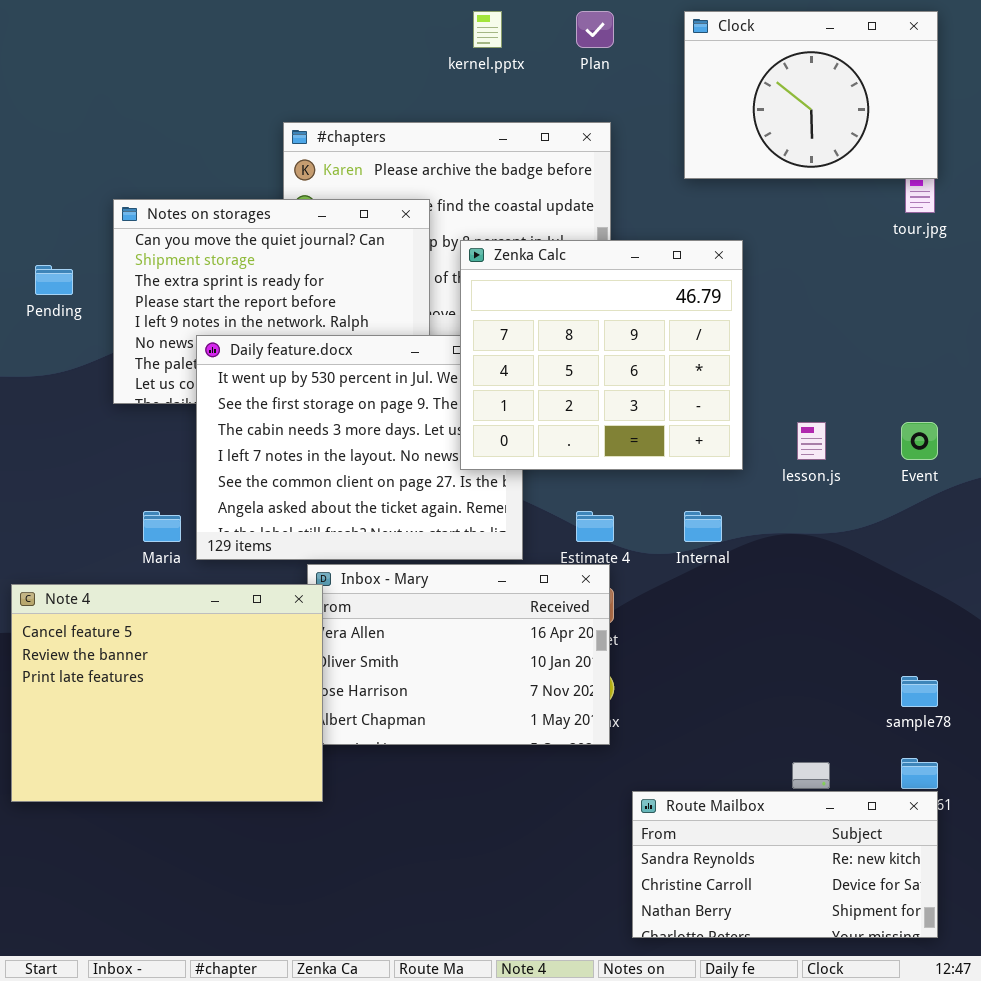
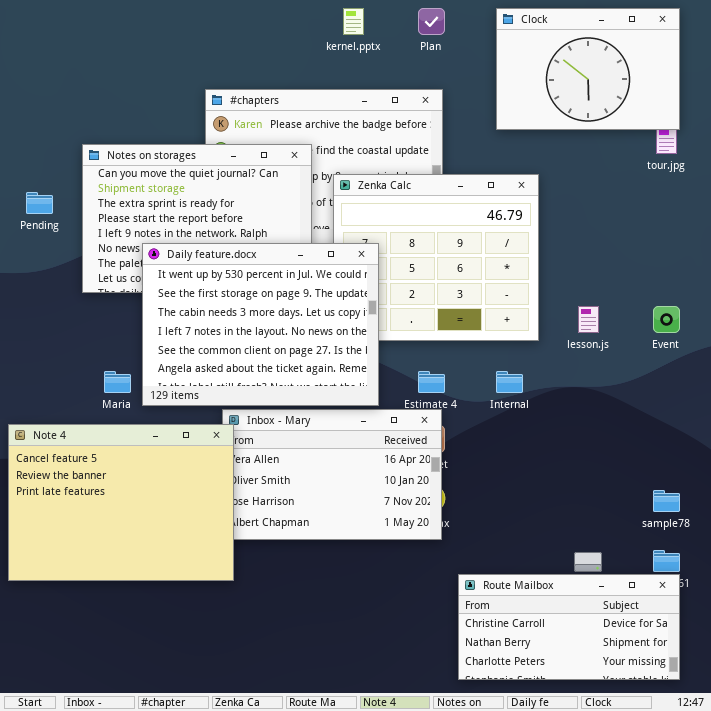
Daily feature.docx: [196,335,523,560] -> [142,243,379,406], raised
Route Mailbox: [632,791,938,938] -> [458,574,680,680], scrolled down 1 row

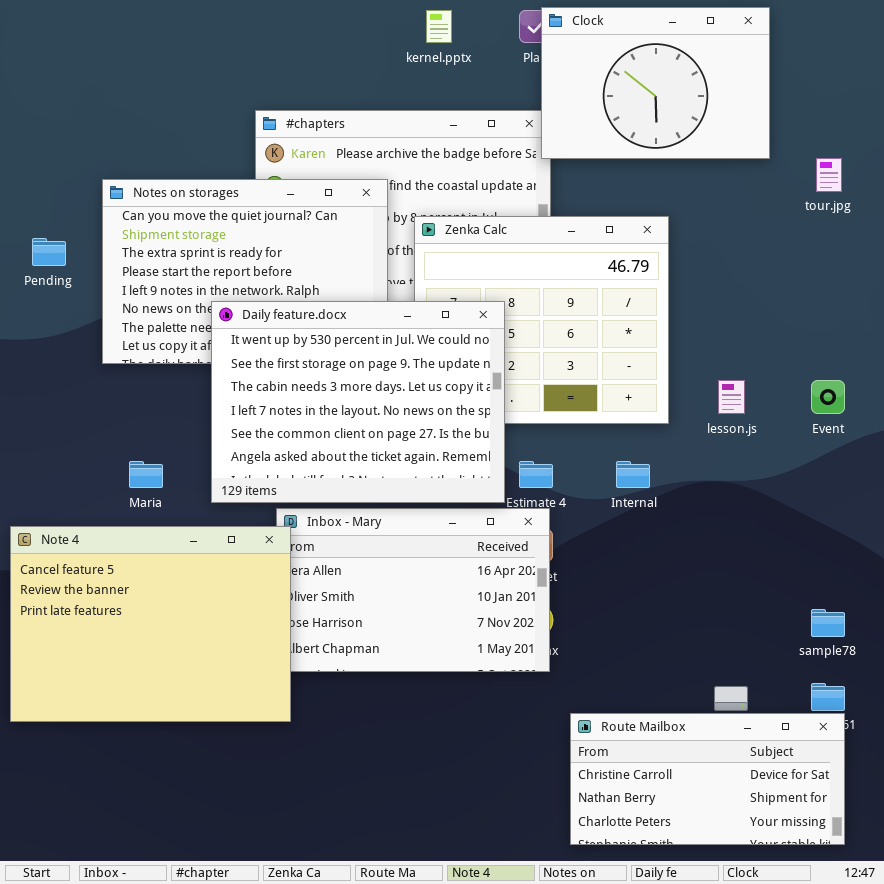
Clock: [496,8,680,130] -> [541,7,770,159], moved
Daily feature.docx: [142,243,379,406] -> [211,301,505,503], moved

